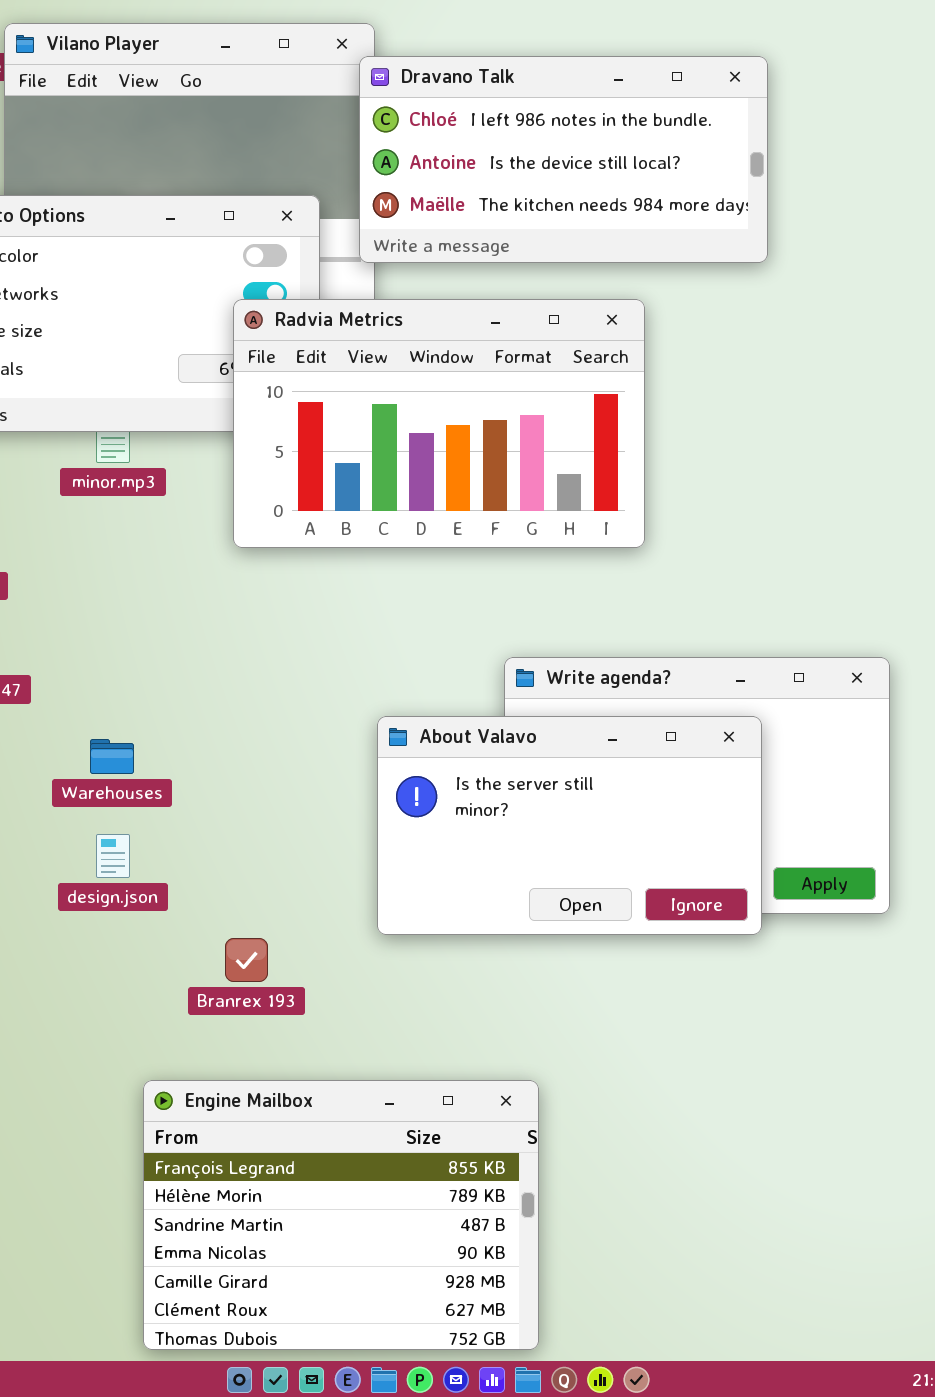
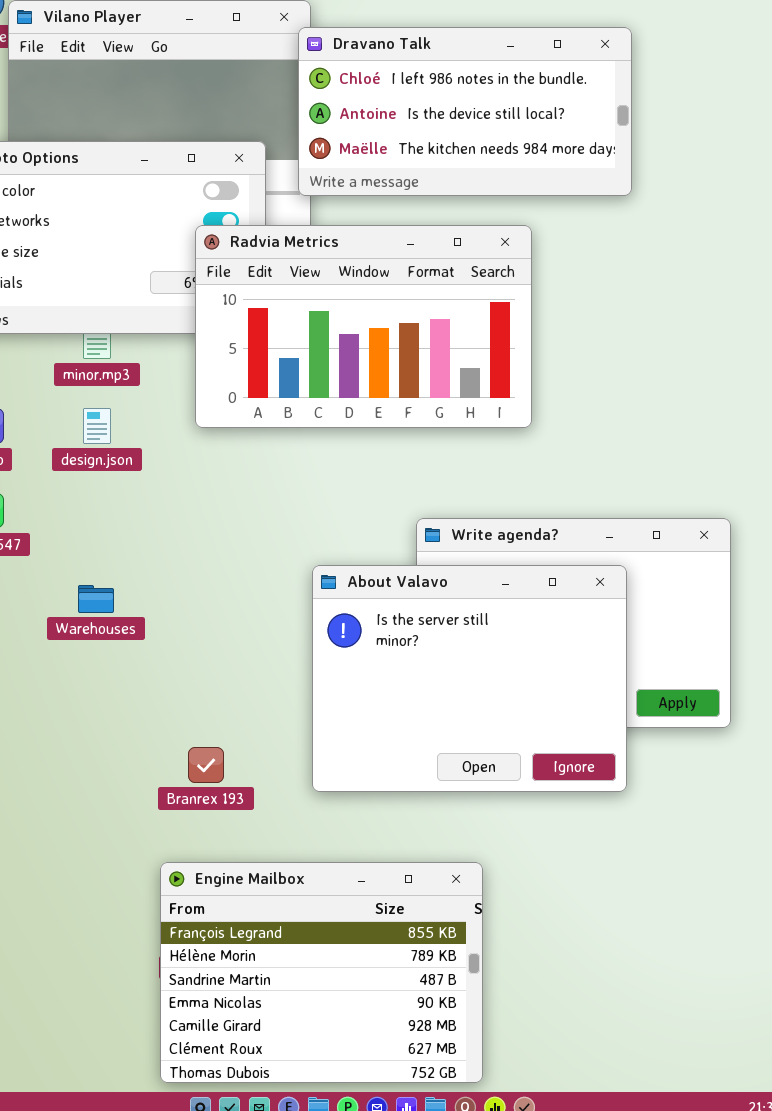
About Valavo: [377,716,762,935] -> [312,565,627,792], resized
design.json: [96,834,130,878] -> [83,408,111,444], moved
Engine Mailbox: [143,1080,539,1350] -> [160,862,483,1083], moved

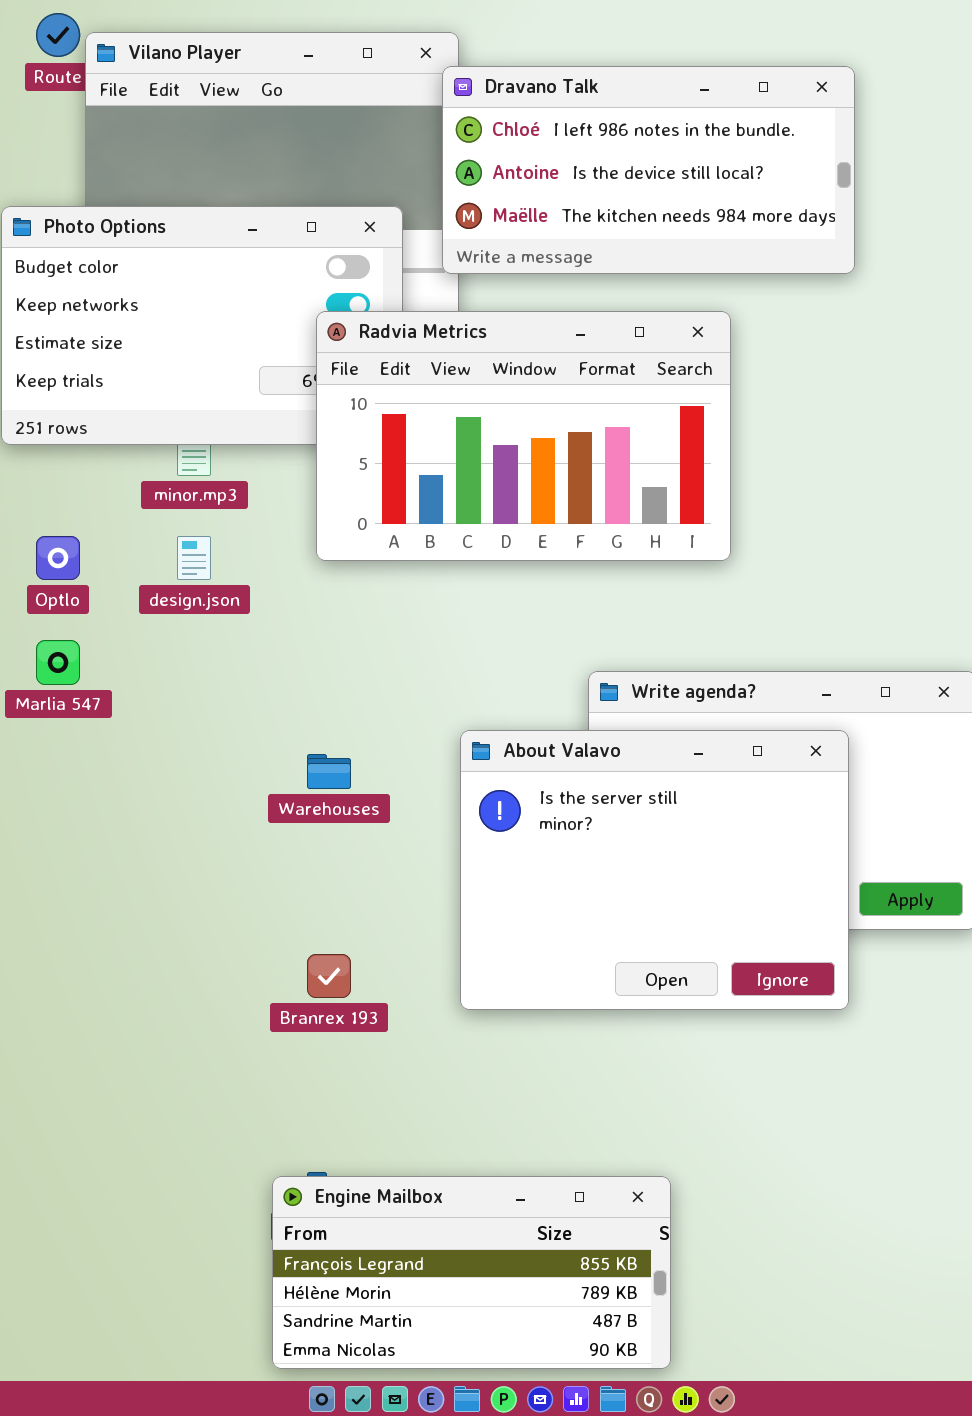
Warehouses: [78,585,114,613] -> [307,754,351,789], moved
Engine Mailbox: [160,862,483,1083] -> [272,1176,671,1369], resized

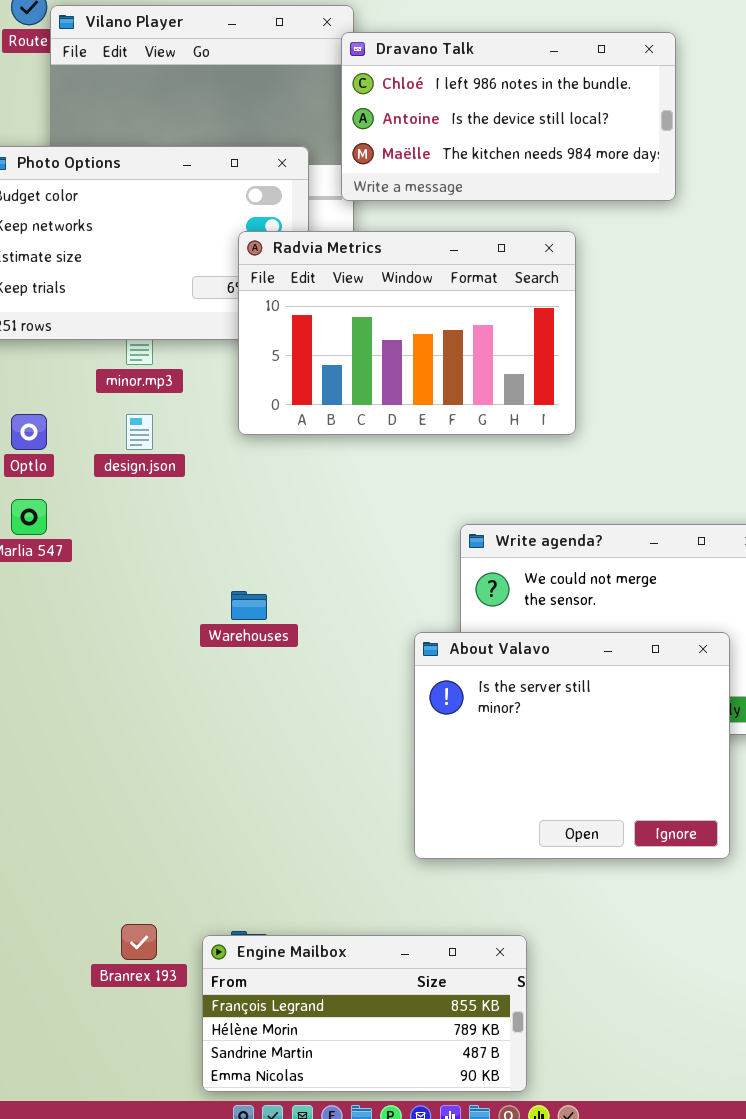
About Valavo: [460,730,849,1010] -> [414,632,730,859], moved
Branrex 193: [307,954,351,998] -> [121,924,157,960], moved

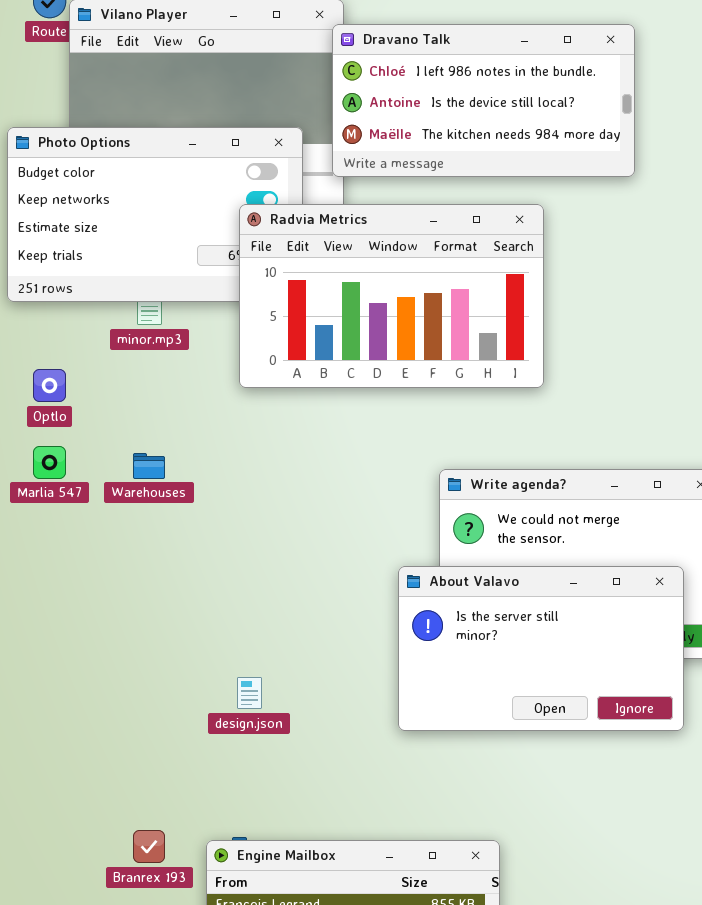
design.json: [126,414,153,450] -> [237,677,262,709], moved
Warehouses: [231,591,267,620] -> [133,453,165,479], moved
About Valavo: [414,632,730,859] -> [398,566,684,731], resized

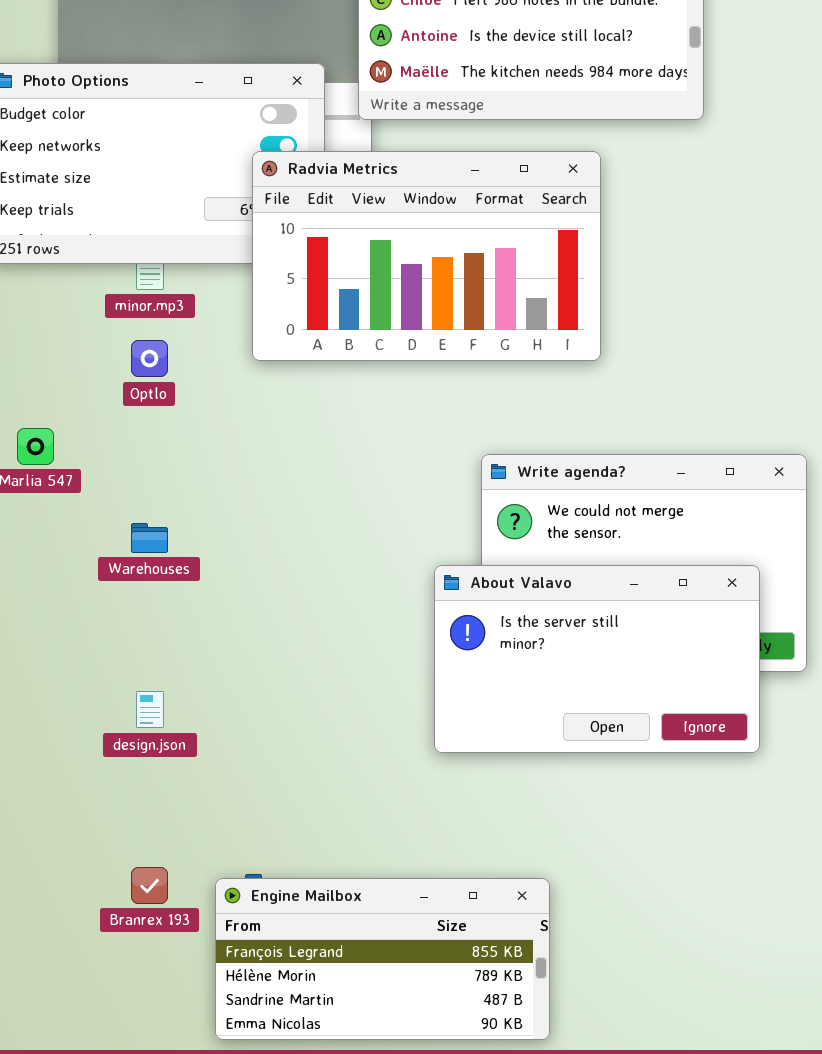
Optlo: [33,369,66,402] -> [131,340,168,377], moved
Warehouses: [133,453,165,479] -> [131,523,168,553], moved
design.json: [237,677,262,709] -> [136,691,164,728], moved

